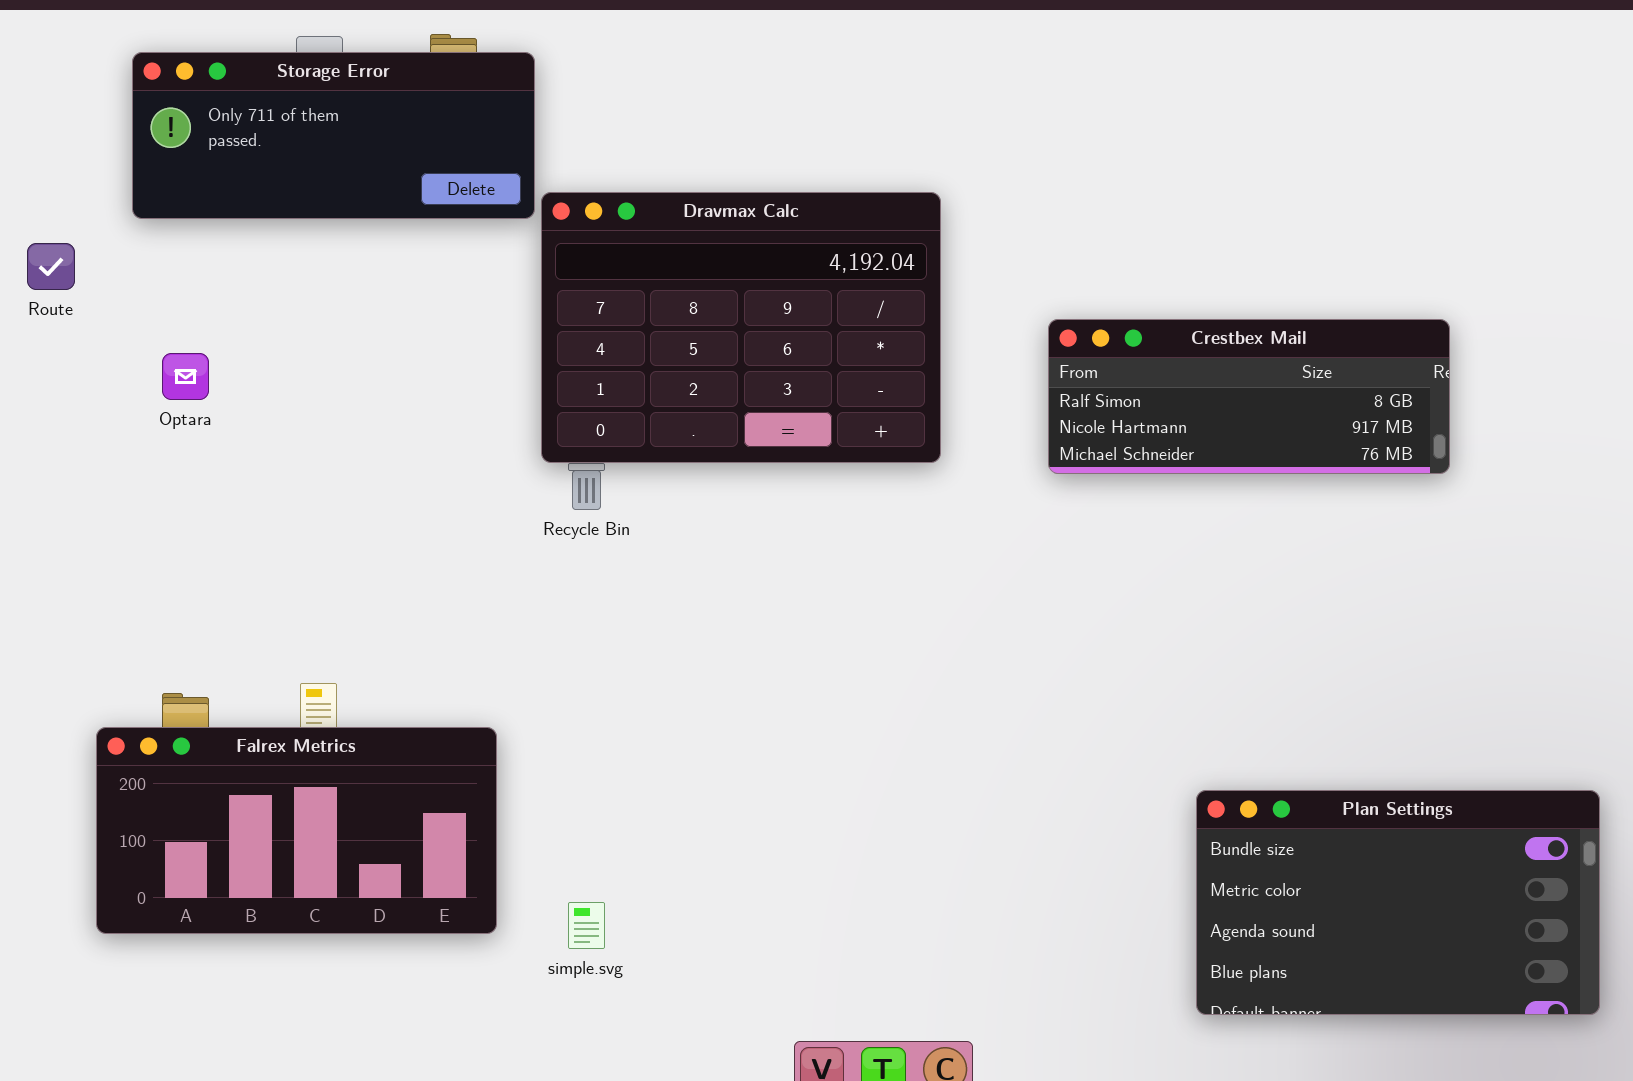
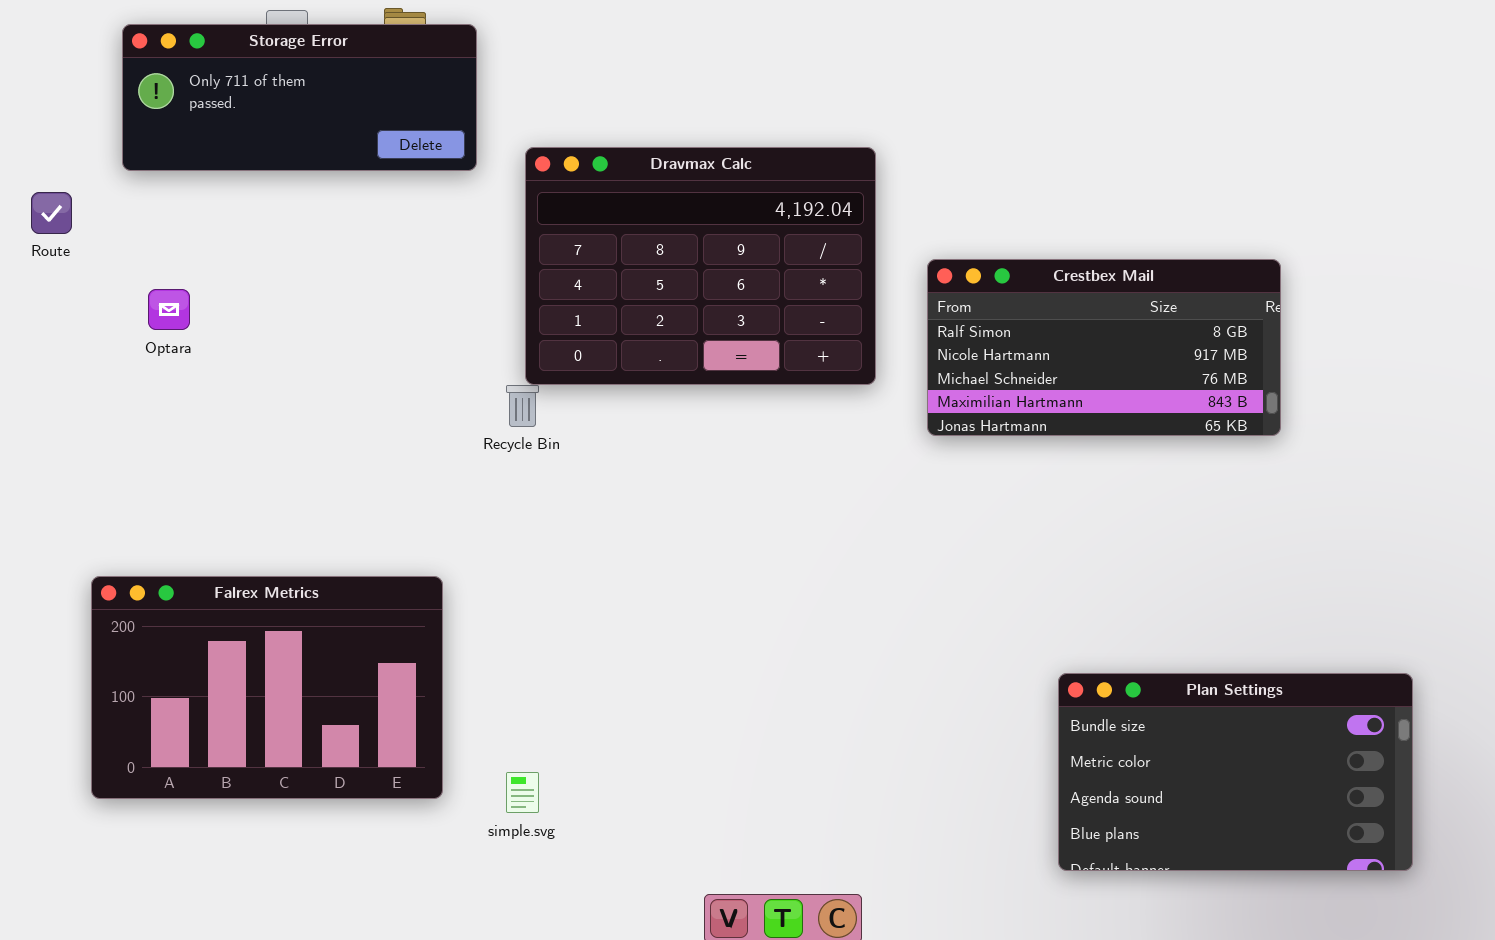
Dravmax Calc: [541,192,941,463] -> [525,147,876,385], moved
Crestbex Mail: [1048,319,1450,474] -> [927,259,1281,436], resized
Falrex Metrics: [96,727,497,934] -> [91,576,443,799], resized

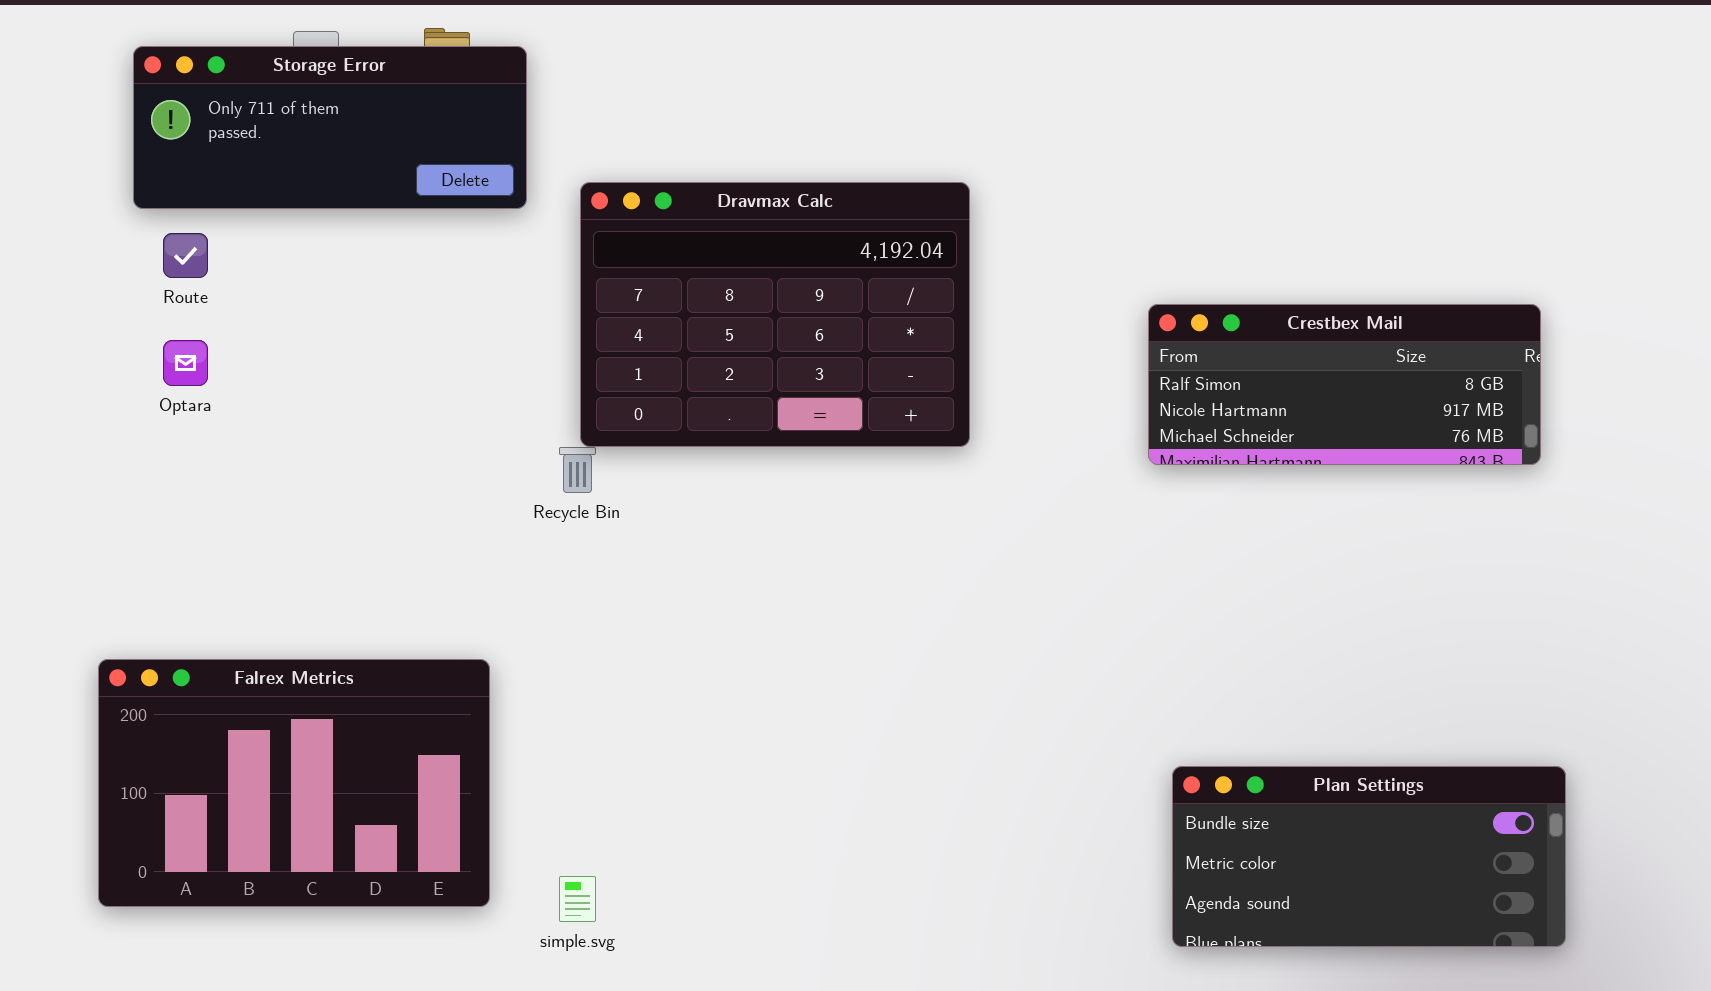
Route: [31,192,72,234] -> [163,233,208,278], moved
Crestbex Mail: [927,259,1281,436] -> [1148,304,1541,465], moved, resized
Plan Settings: [1058,673,1413,871] -> [1172,766,1566,947], resized

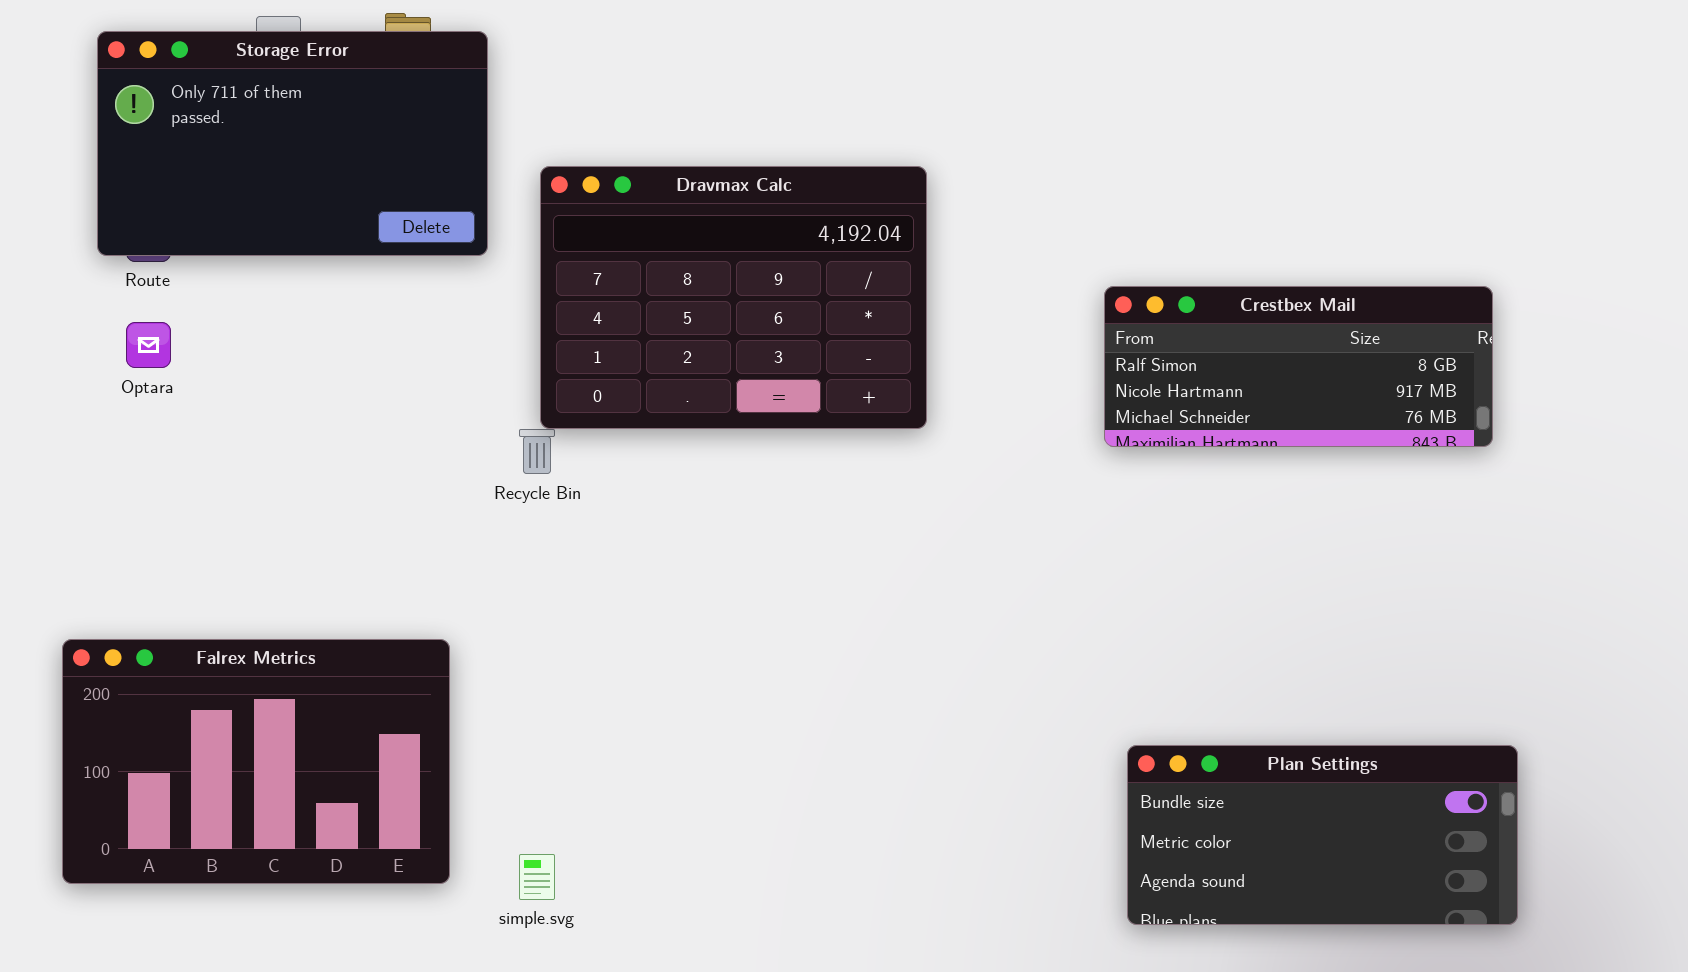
Storage Error: [133,46,527,209] -> [97,31,488,256], resized

